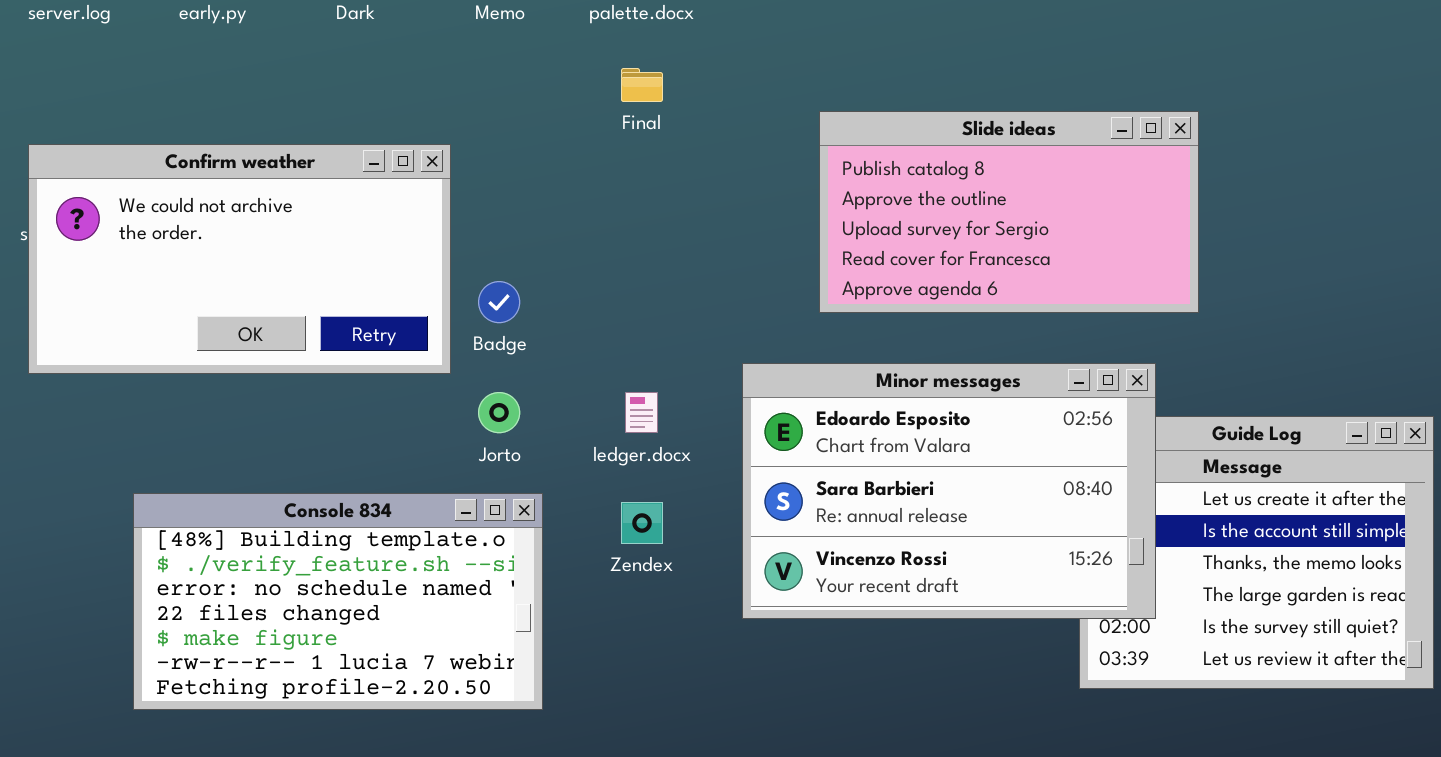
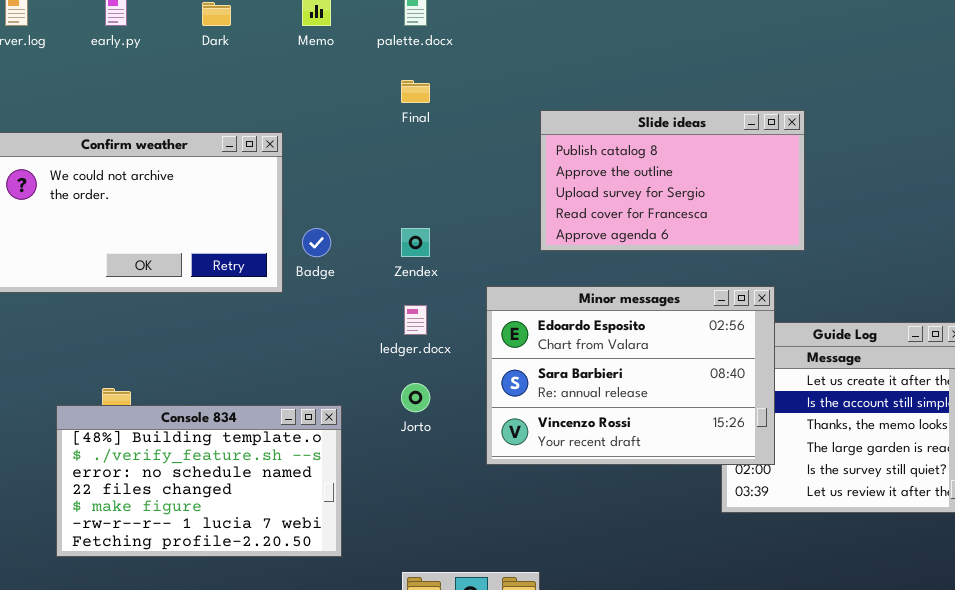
Jorto: [478,392,520,433] -> [401,383,430,412], moved
Console 834: [133,493,543,710] -> [56,405,342,557], moved
Zendex: [621,502,663,544] -> [401,228,430,257], moved

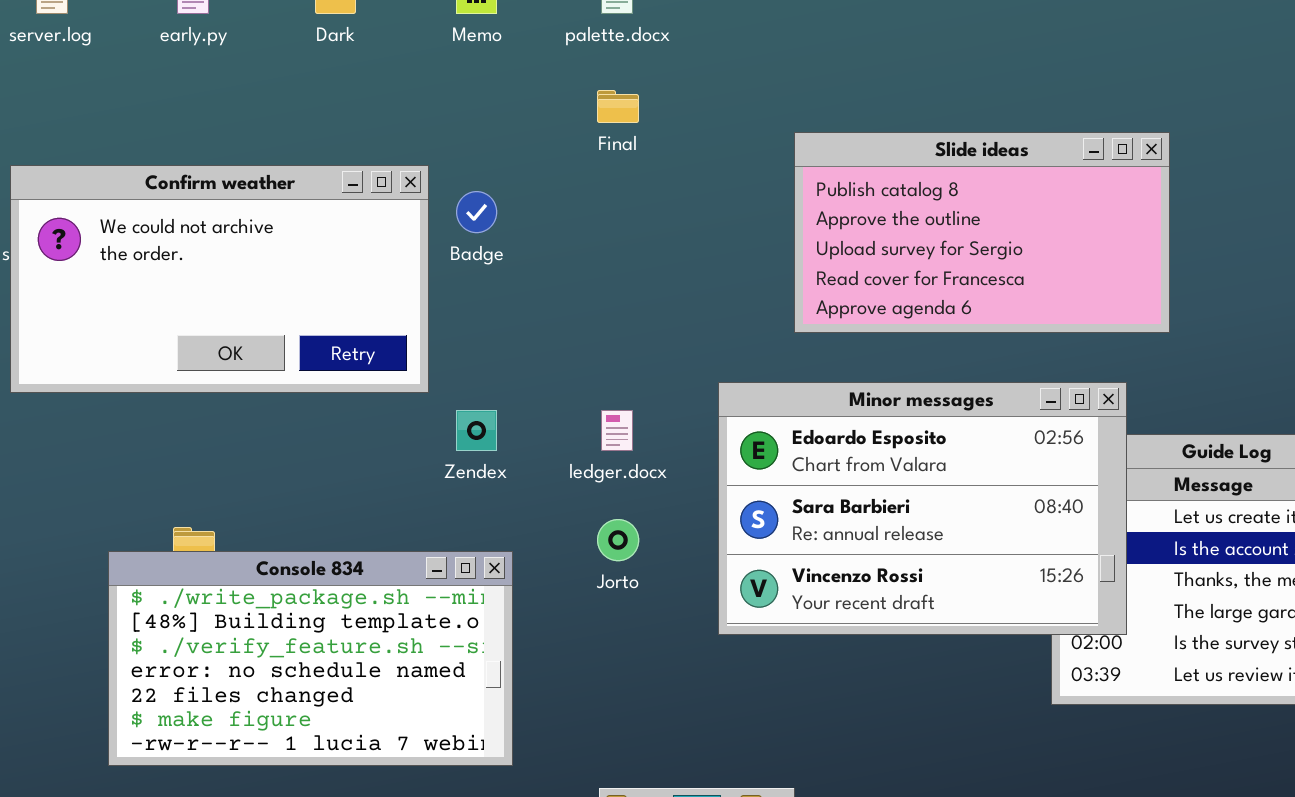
Badge: [302,228,331,257] -> [456,191,497,233], moved
Zendex: [401,228,430,257] -> [456,410,497,451], moved
Console 834: [56,405,342,557] -> [108,551,513,766], scrolled up 1 row

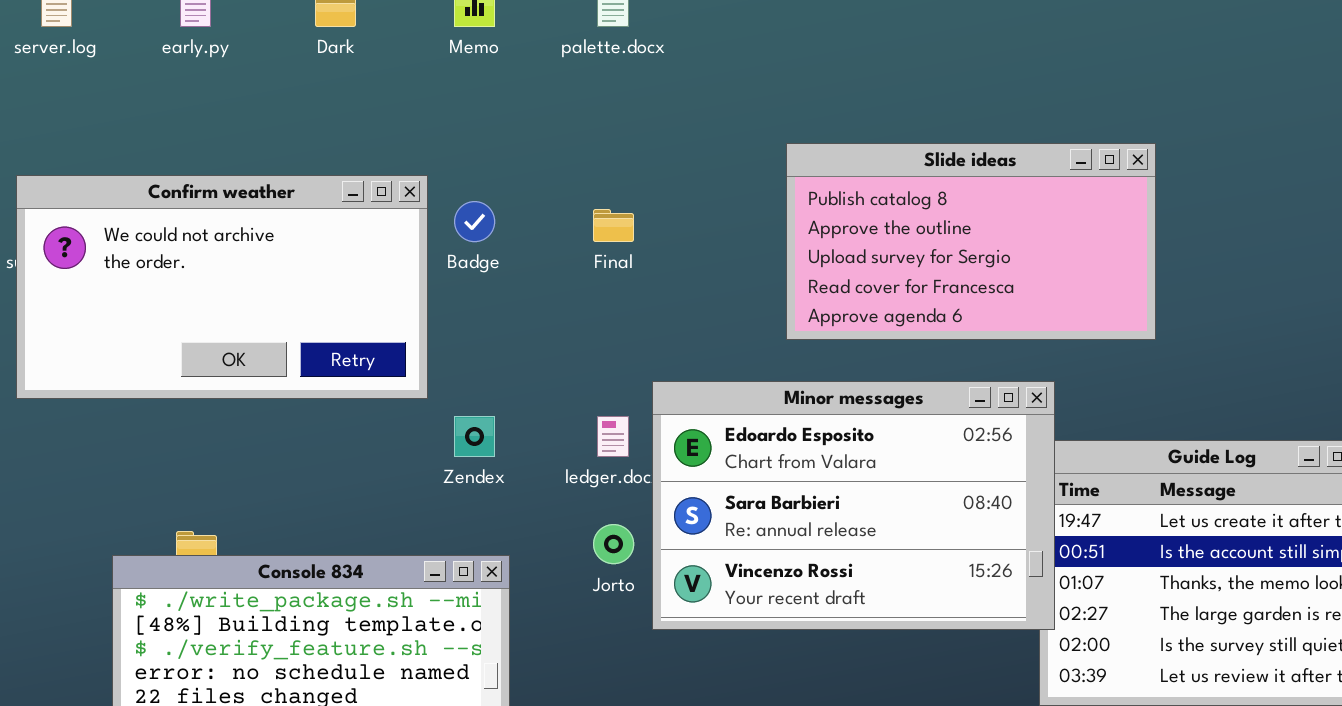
Final: [597,90,639,123] -> [593,209,634,242], moved
Minor messages: [718,382,1127,635] -> [652,381,1055,630], moved

